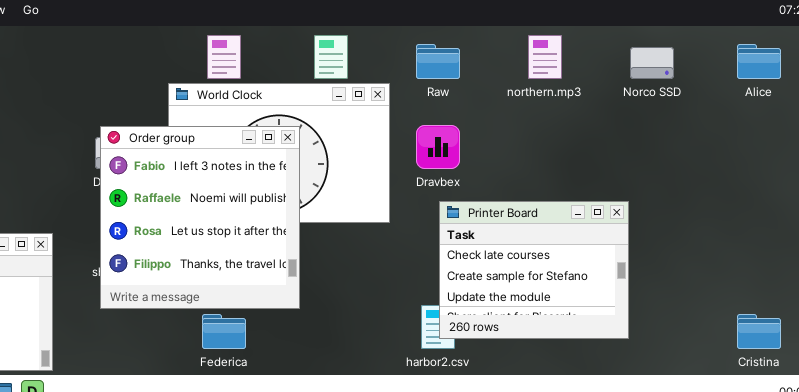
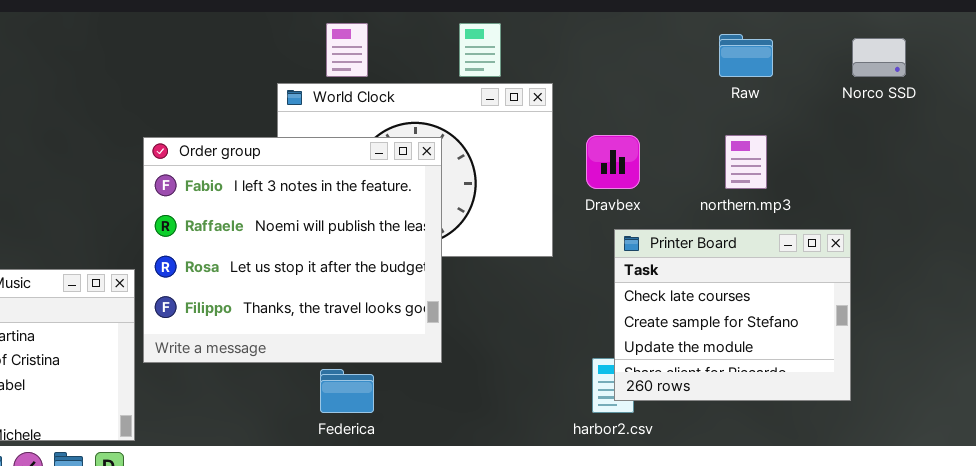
northern.mp3: [528,35,562,79] -> [725,135,767,189], moved
Raw: [416,44,460,79] -> [719,34,773,77], moved
Order group: [100,126,300,309] -> [143,137,442,363], resized

